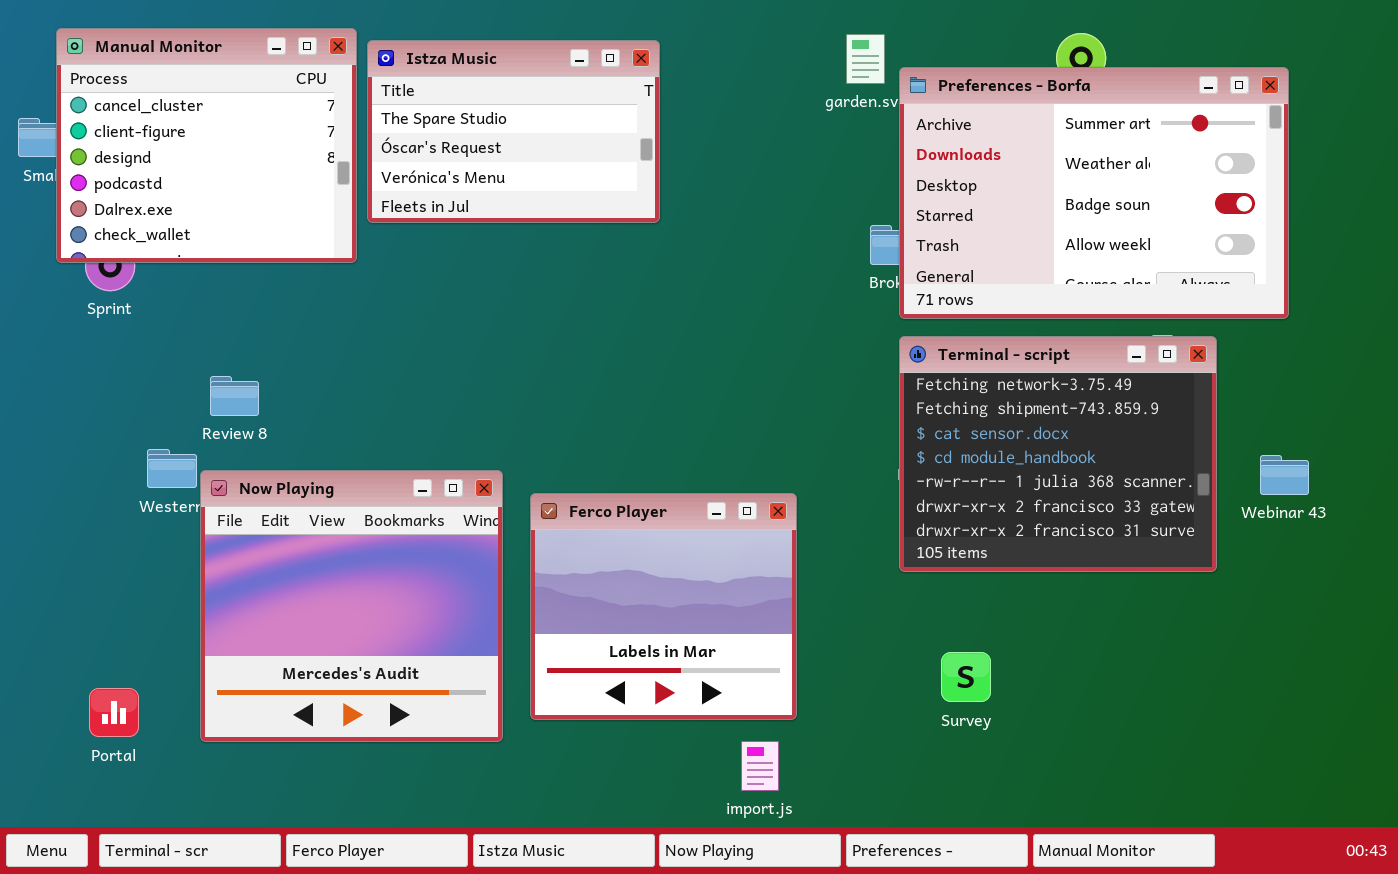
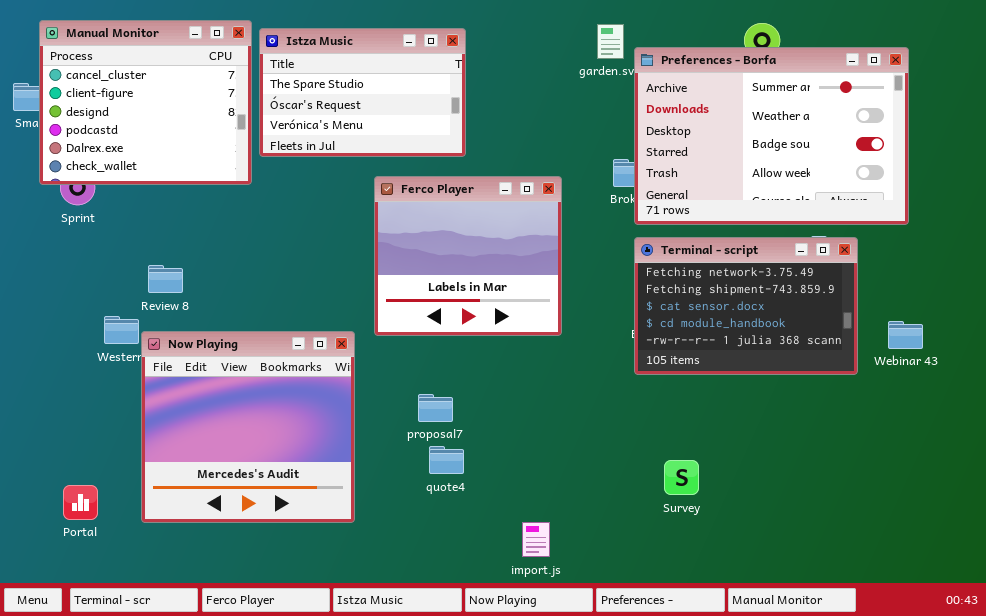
Terminal - script: [899,336,1217,572] -> [634,237,858,375], resized
Ferco Player: [530,493,797,720] -> [374,176,562,336], moved

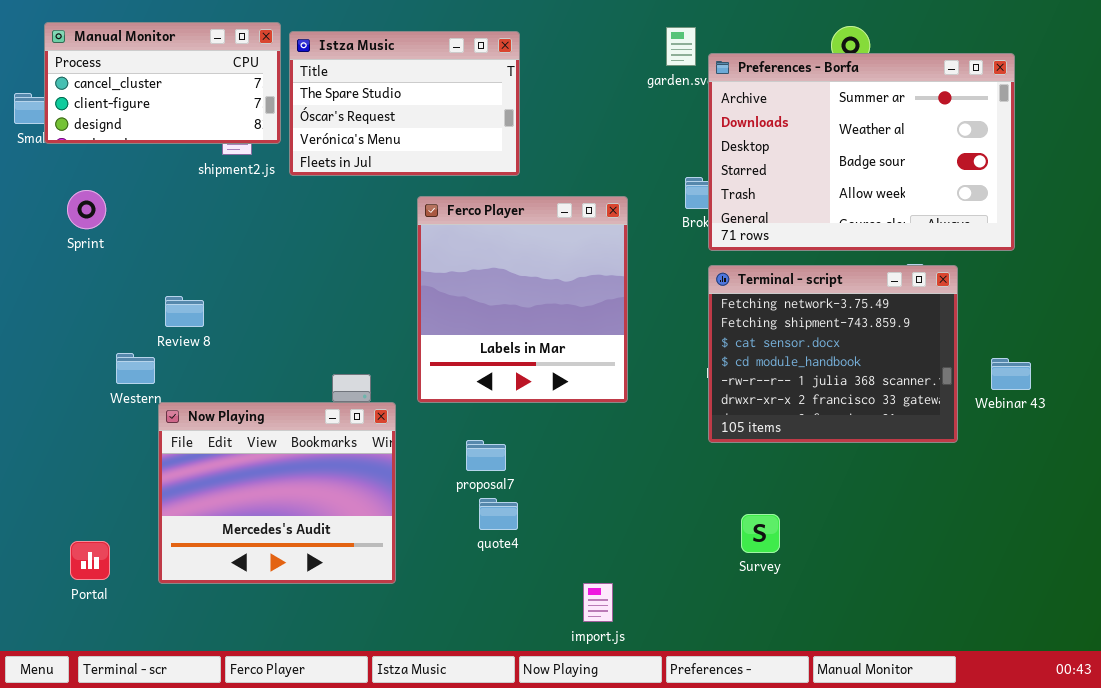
Manual Monitor: [39,20,252,185] -> [44,22,281,144], resized
Ferco Player: [374,176,562,336] -> [417,196,628,403], resized
Terminal - script: [634,237,858,375] -> [708,265,958,443], resized
Now Playing: [141,331,355,523] -> [158,402,396,584], resized

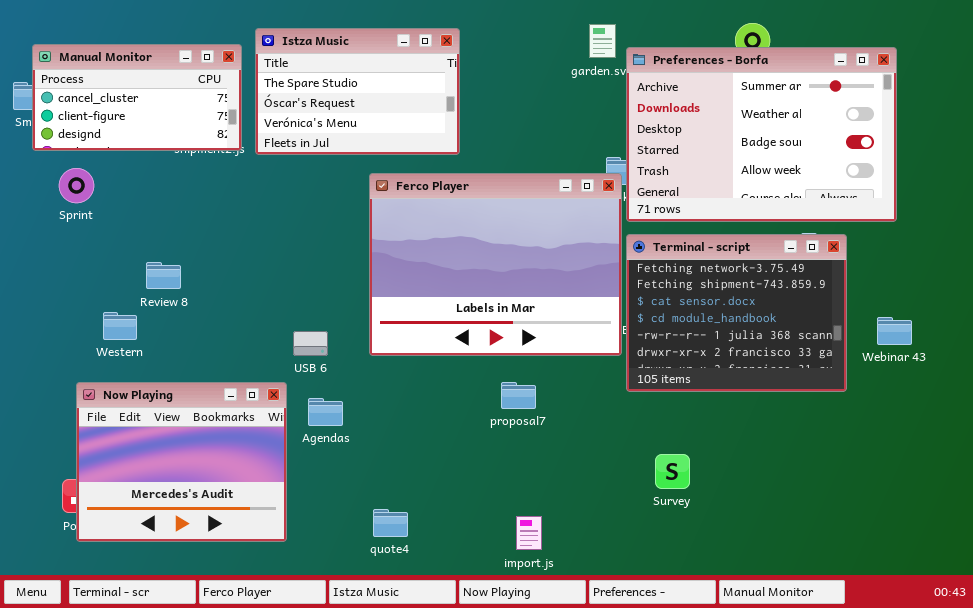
Manual Monitor: [44,22,281,144] -> [32,44,242,151], moved
Ferco Player: [417,196,628,403] -> [369,173,622,356], resized
Now Playing: [158,402,396,584] -> [76,382,287,542], moved
proposal7: [466,440,506,471] -> [501,382,536,409], moved
quote4: [479,498,518,530] -> [373,509,408,537], moved

